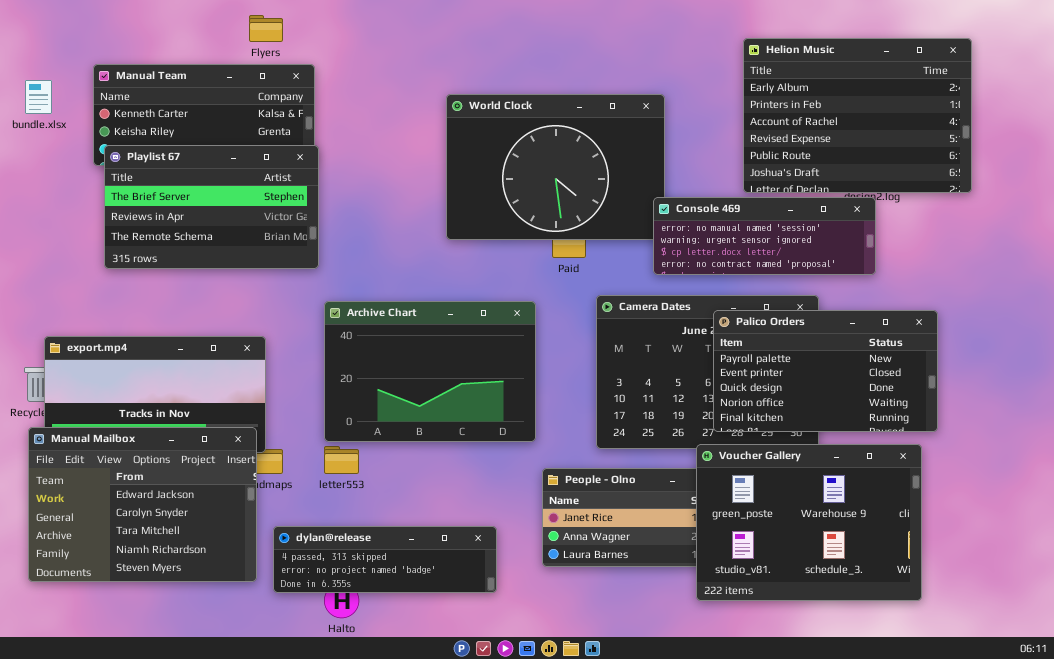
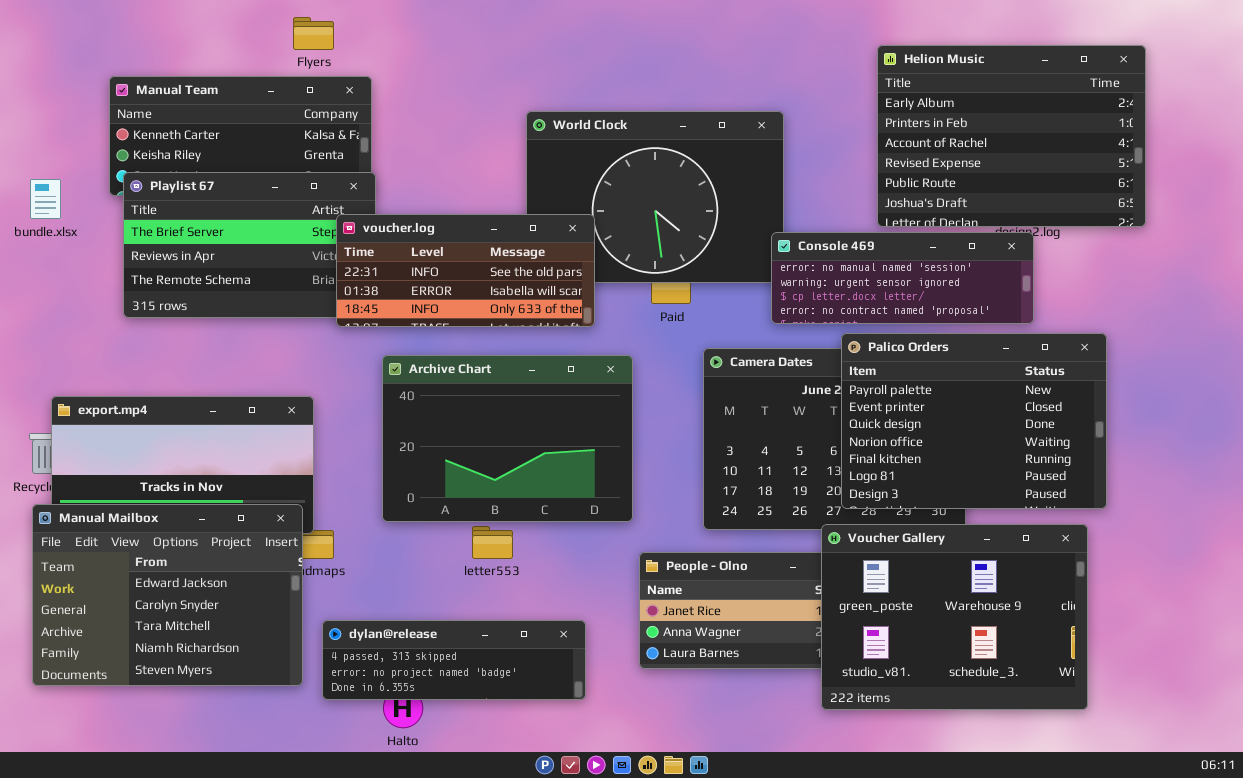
bundle.xlsx: [25,80,52,114] -> [30,179,61,219], moved
voucher.log: none -> [336,214,595,327], opened
Palico Orders: [713,310,938,432] -> [841,333,1107,509], resized
letter553: [324,446,359,474] -> [472,526,513,559], moved

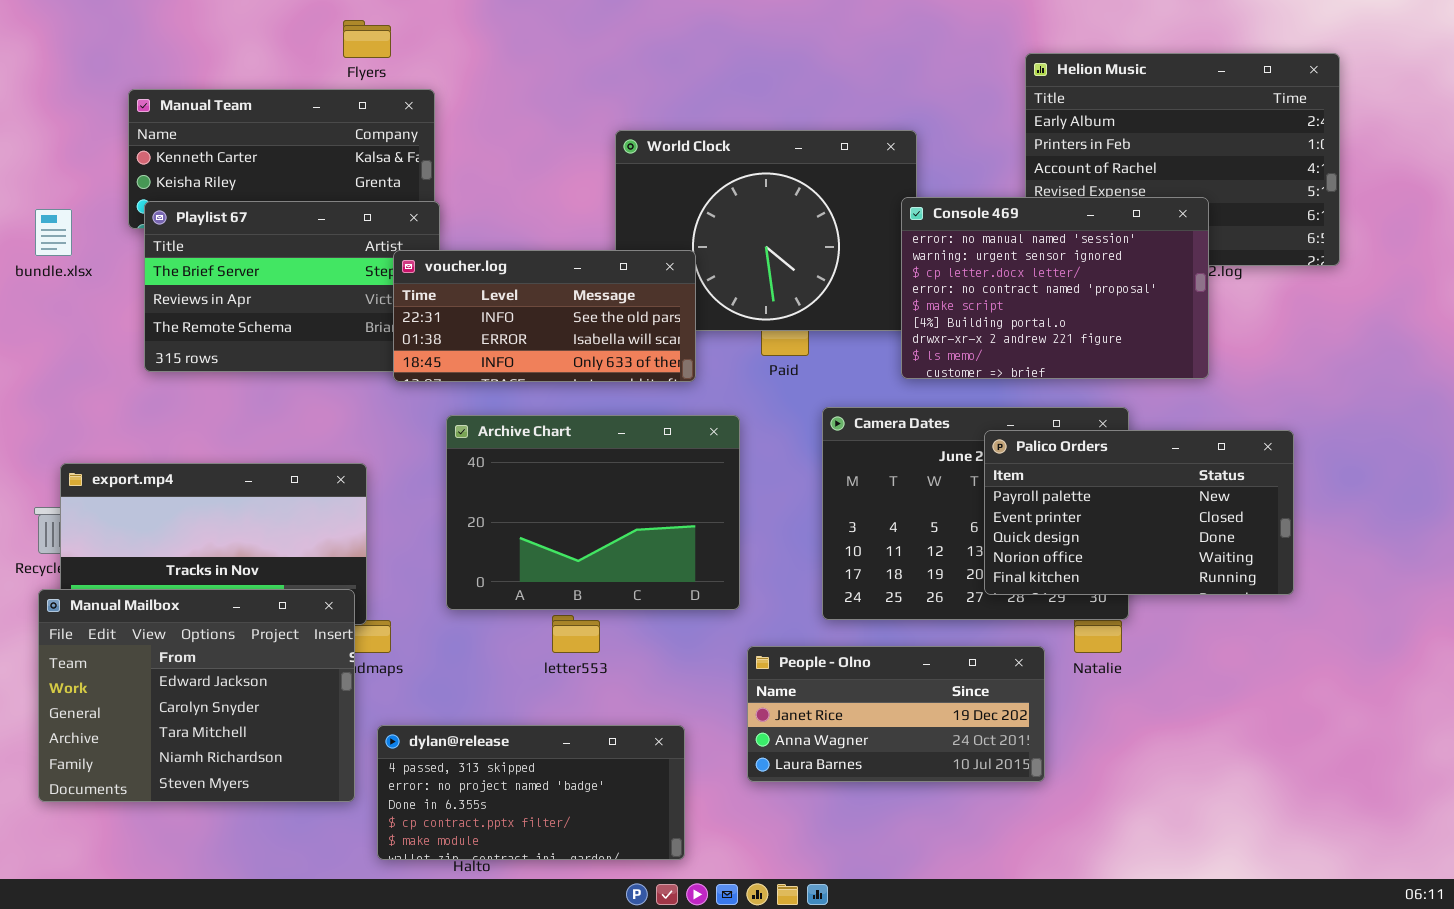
Console 469: [771,232,1034,324] -> [901,197,1209,379], resized
Palico Orders: [841,333,1107,509] -> [984,430,1294,595], resized
Voucher Gallery: [821,524,1088,710] -> none, closed
dylan@release: [322,620,586,700] -> [377,725,685,860], resized

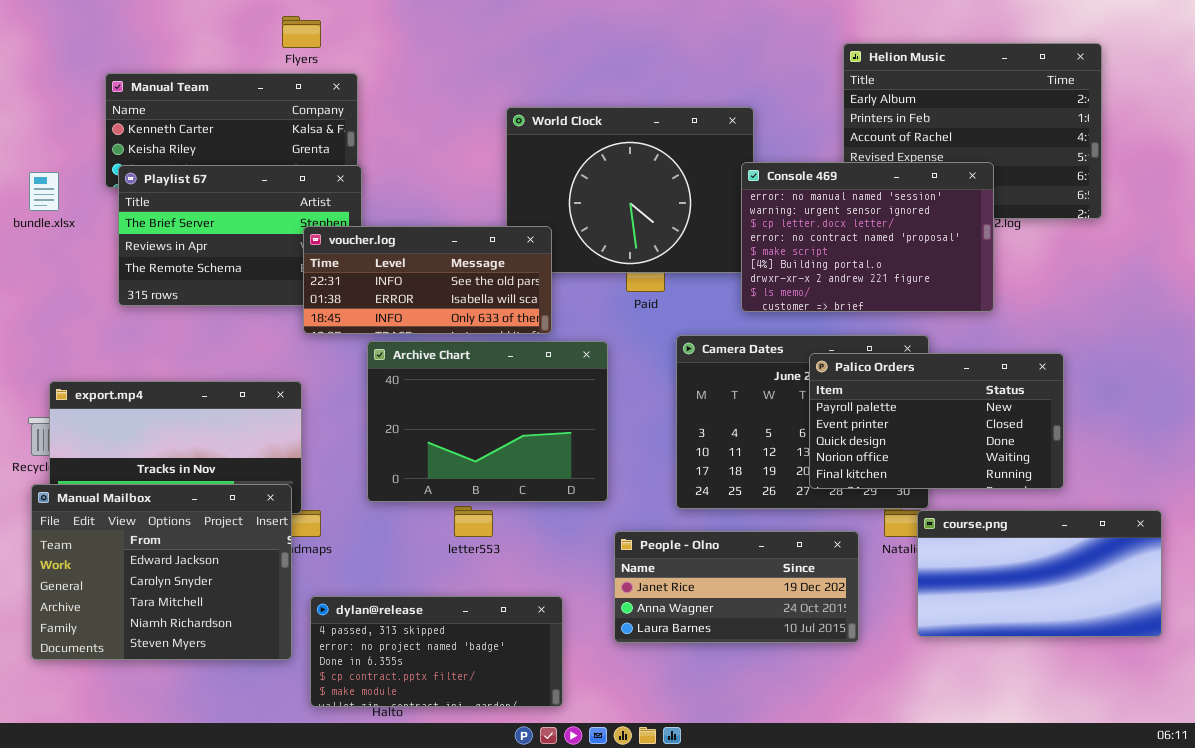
voucher.log: [393,250,696,382] -> [303,226,552,334], moved
course.png: none -> [917,510,1162,637], opened

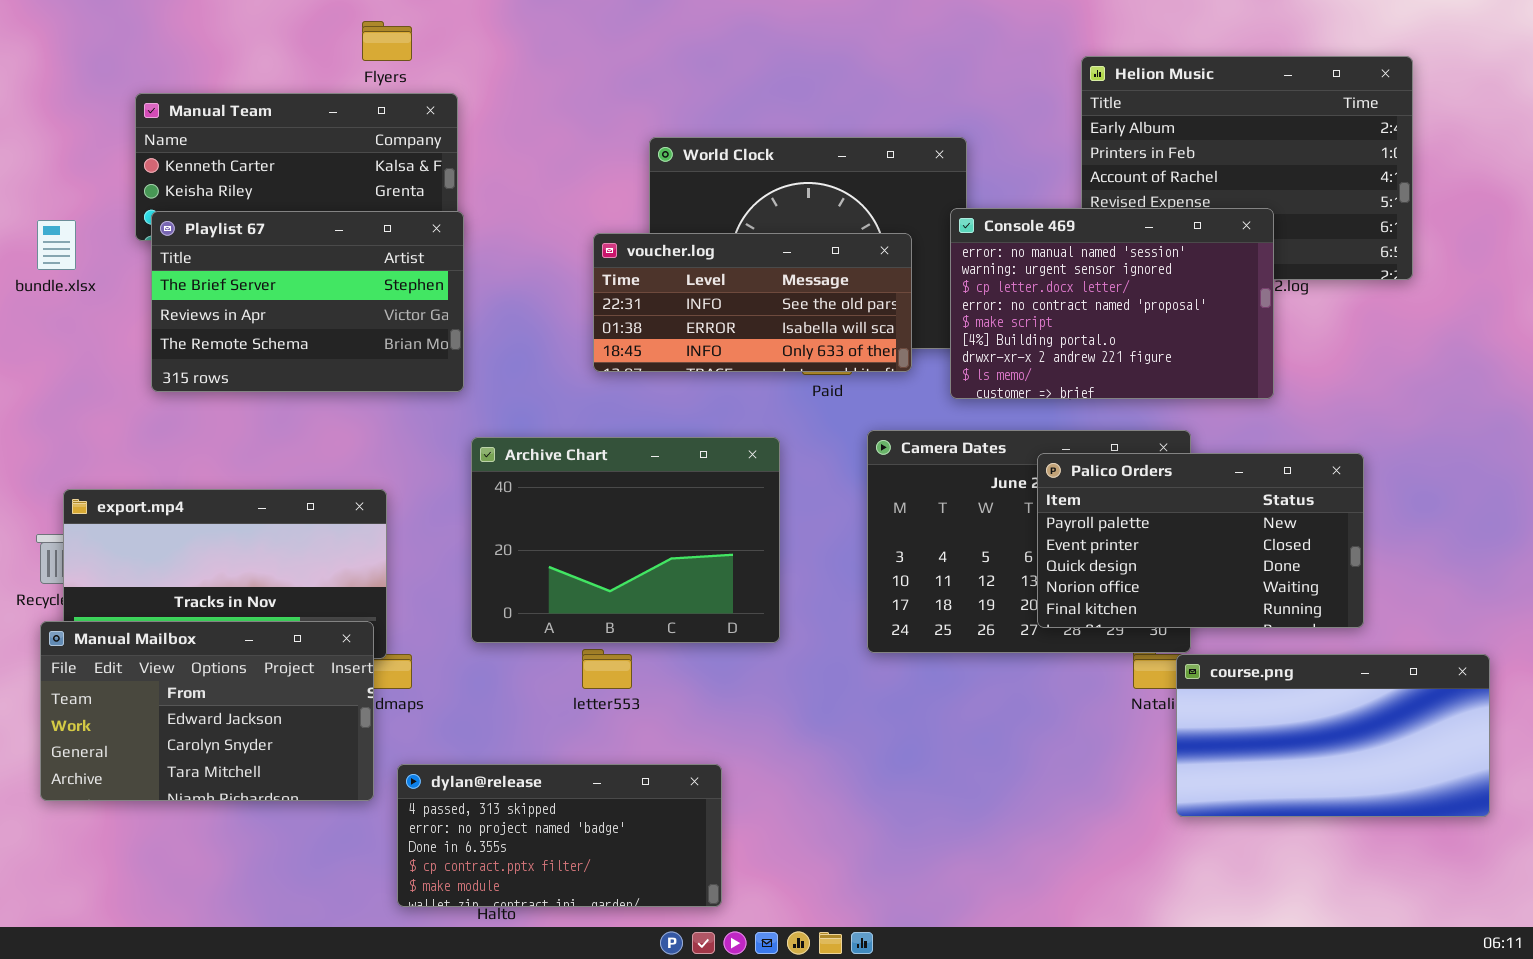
voucher.log: [303,226,552,334] -> [593,233,912,372], moved
Manual Mailbox: [31,484,292,660] -> [40,621,374,801], resized
People - Olno: [614,531,859,643] -> none, closed

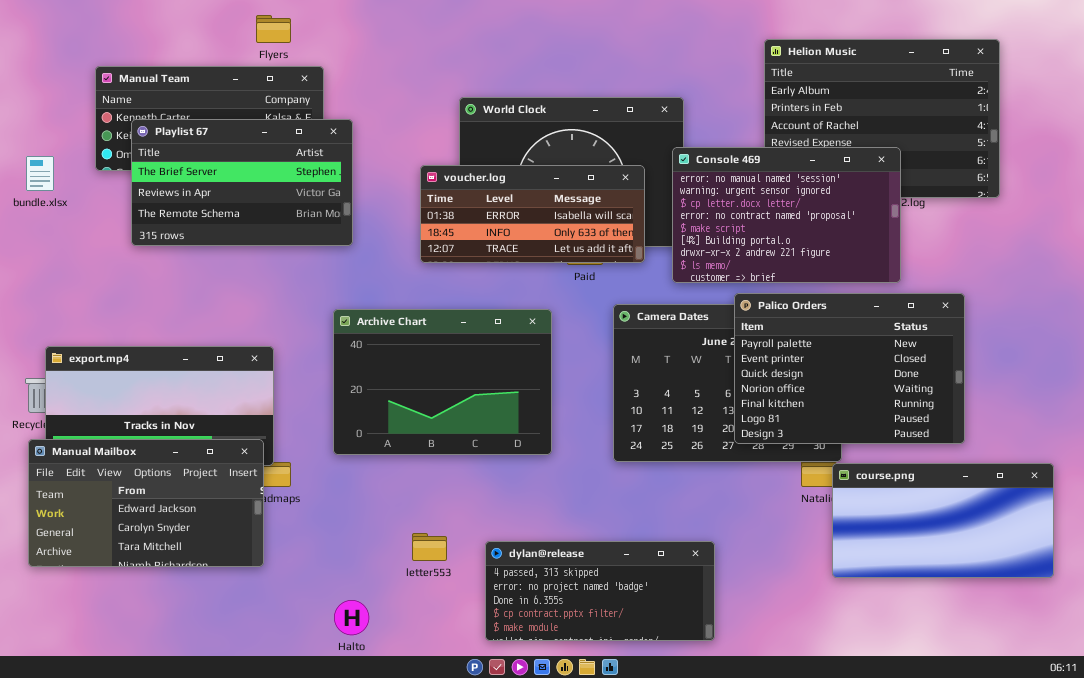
Playlist 67: [151,211,464,392] -> [131,119,353,246], moved
voucher.log: [593,233,912,372] -> [420,165,645,263], scrolled down 1 row
Palico Orders: [1037,453,1364,628] -> [734,293,965,444], resized
letter553: [582,649,632,689] -> [412,533,447,561], moved
dylan@release: [397,764,722,907] -> [485,541,715,641], moved

